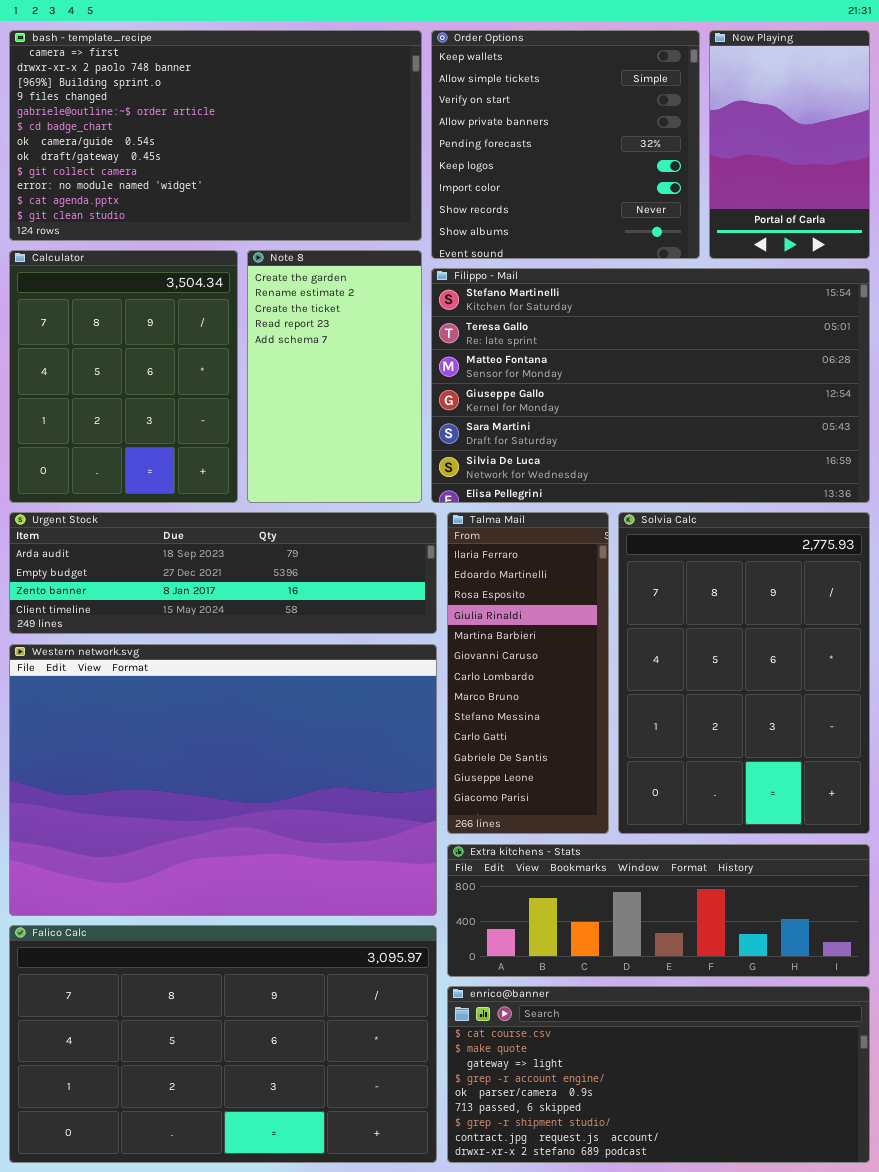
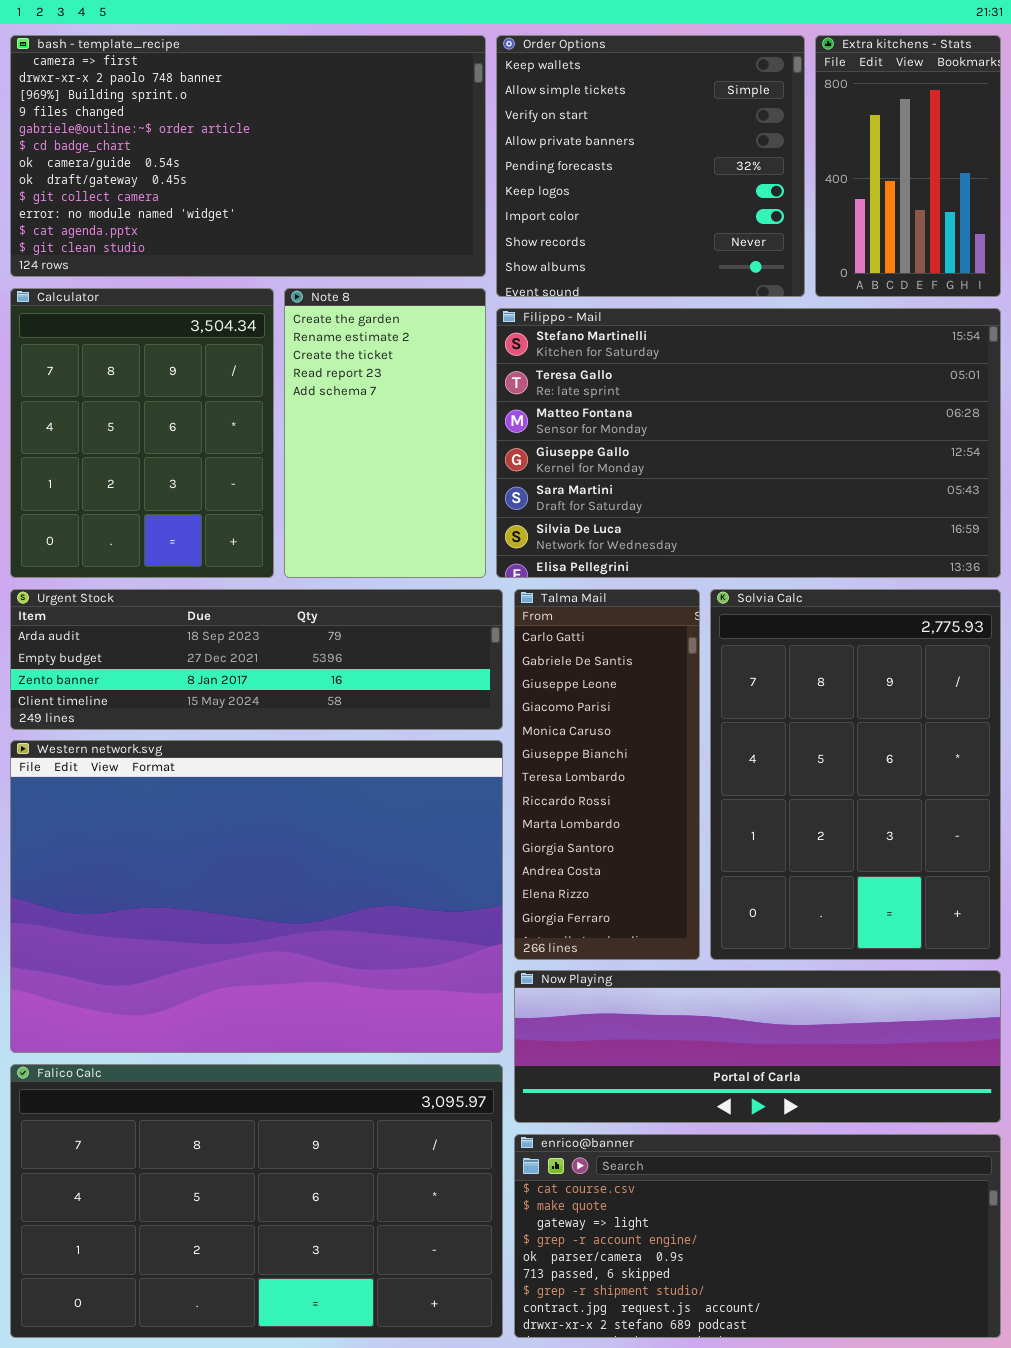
Now Playing: [709,30,870,259] -> [514,970,1001,1123], moved, resized
Talma Mail: [447,512,609,834] -> [514,589,700,960], scrolled down 9 rows
Extra kitchens - Stats: [447,844,870,977] -> [815,35,1001,297], moved, resized

